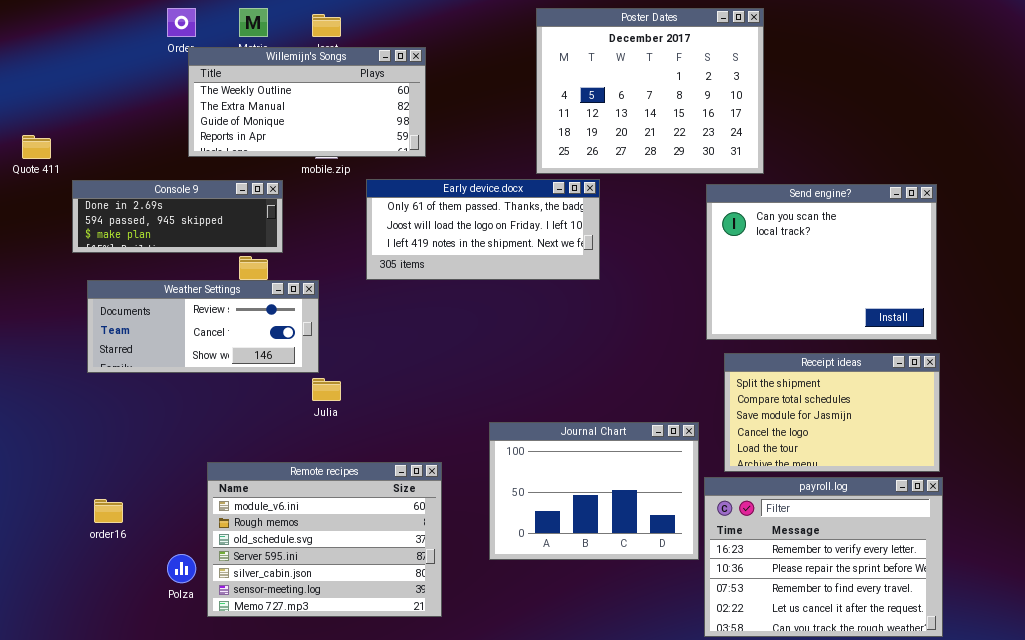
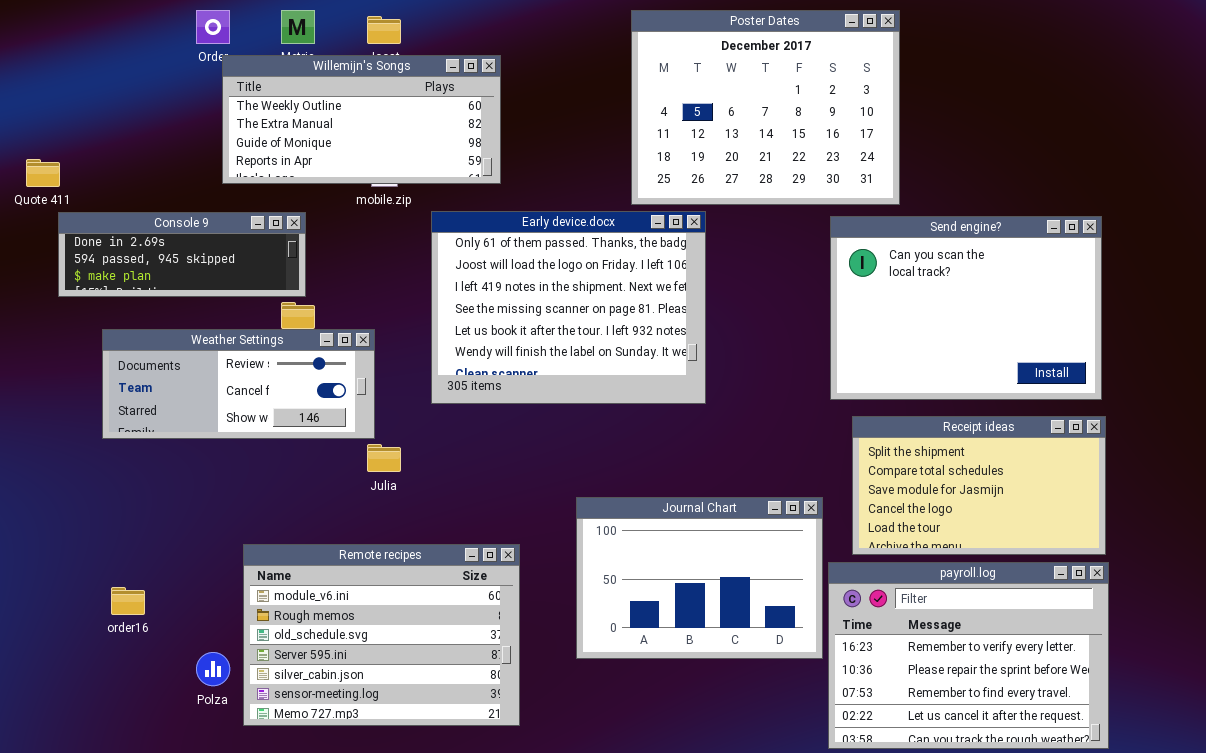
Early device.docx: [366,179,600,280] -> [431,211,706,404], resized
Console 9: [72,180,283,253] -> [58,212,306,297], moved

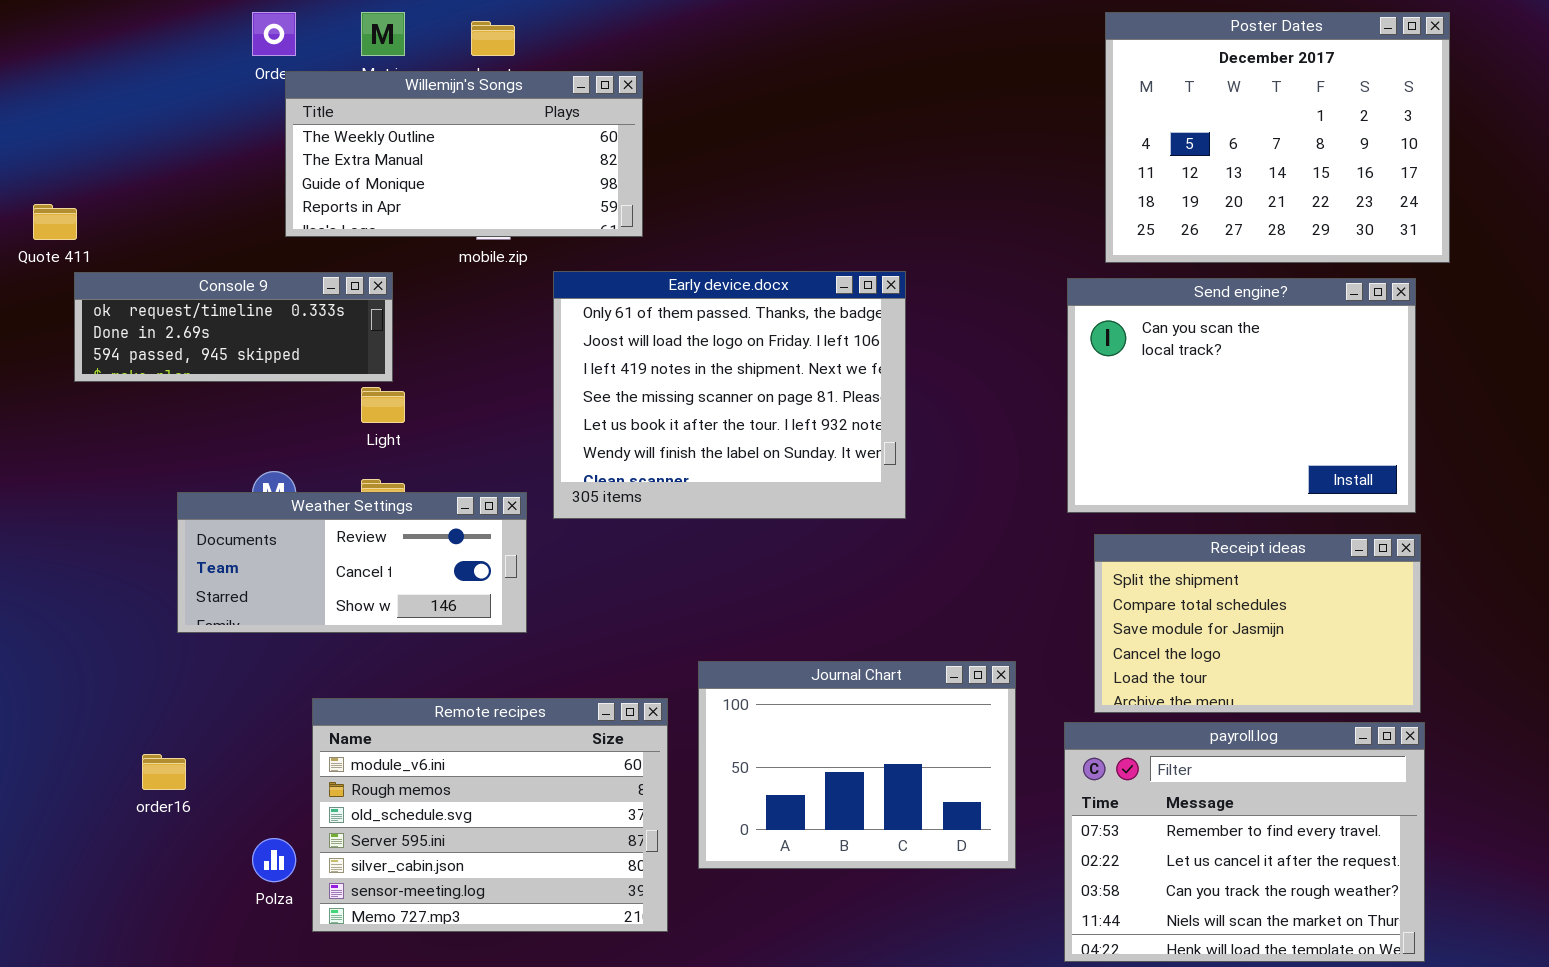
Poster Dates: [631,10,900,205] -> [1105,12,1450,263], moved
Console 9: [58,212,306,297] -> [74,272,393,382], scrolled up 1 row
Weather Settings: [102,329,375,439] -> [177,492,527,633], moved
Journal Chart: [576,497,823,659] -> [698,661,1016,869], moved
payroll.log: [828,562,1109,749] -> [1064,722,1425,962], scrolled down 2 rows

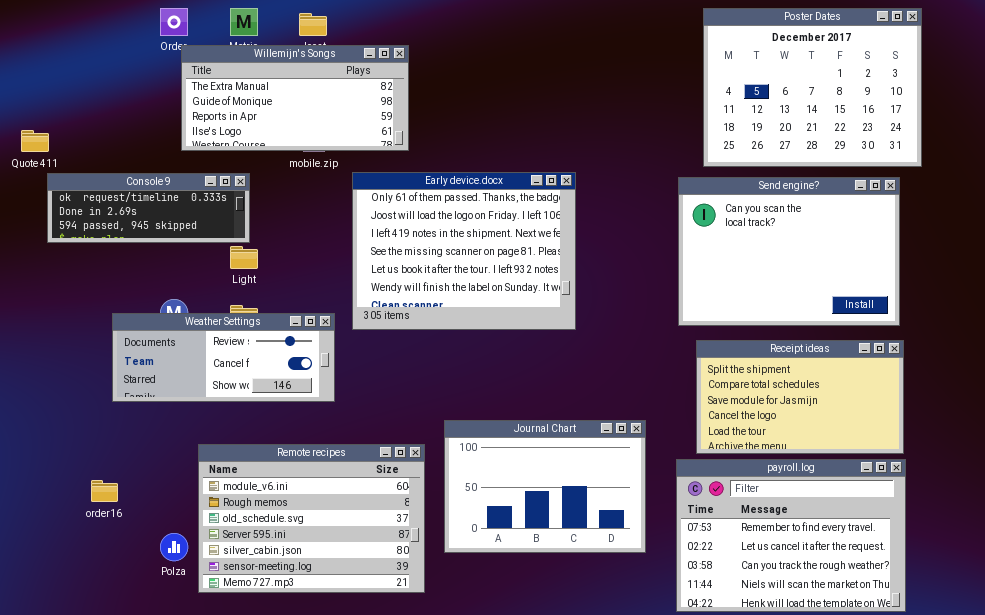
Willemijn's Songs: [285,71,643,237] -> [181,45,409,151], scrolled down 1 row

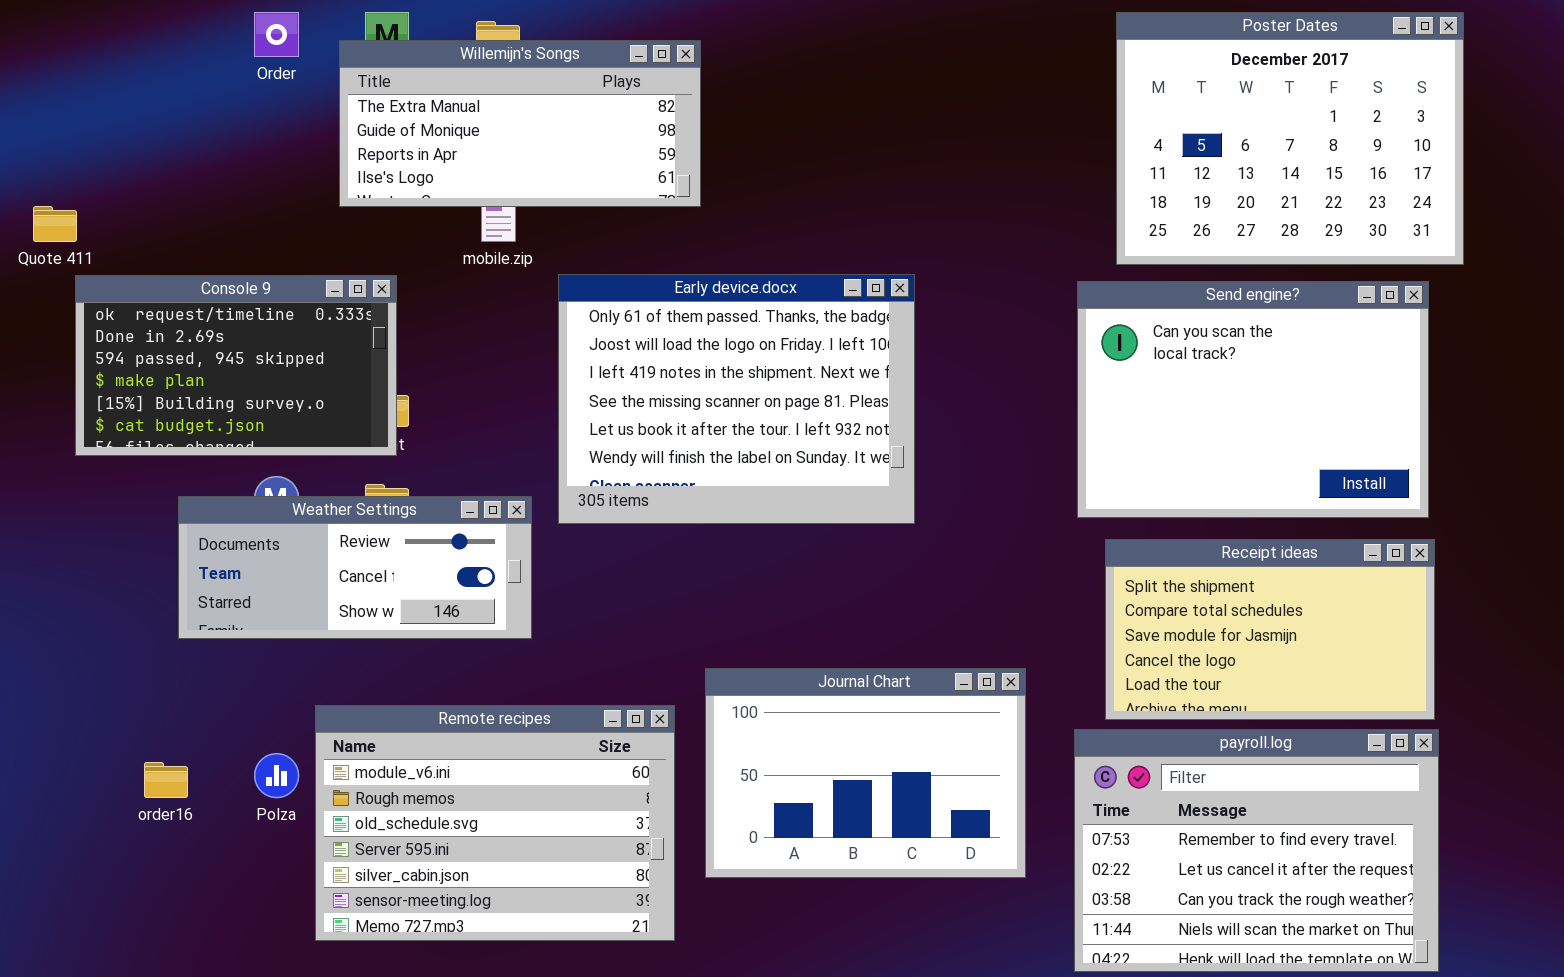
Willemijn's Songs: [181,45,409,151] -> [339,40,701,207], moved
Console 9: [47,173,250,243] -> [75,275,397,456], resized
Polza: [160,533,188,561] -> [254,753,299,798], moved

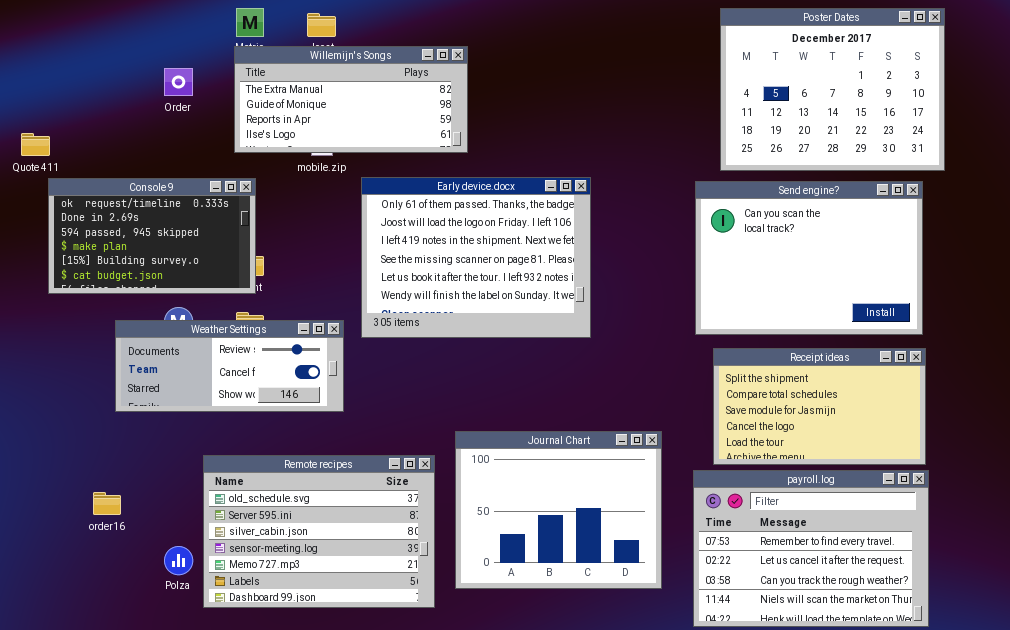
Order: [254,12,299,57] -> [164,68,193,96], moved
Willemijn's Songs: [339,40,701,207] -> [234,46,468,153], moved
Journal Chart: [705,668,1026,878] -> [455,431,662,589], resized
Remote recipes: [315,705,675,941] -> [203,455,435,608], scrolled down 2 rows
Polza: [254,753,299,798] -> [164,546,193,575], moved

